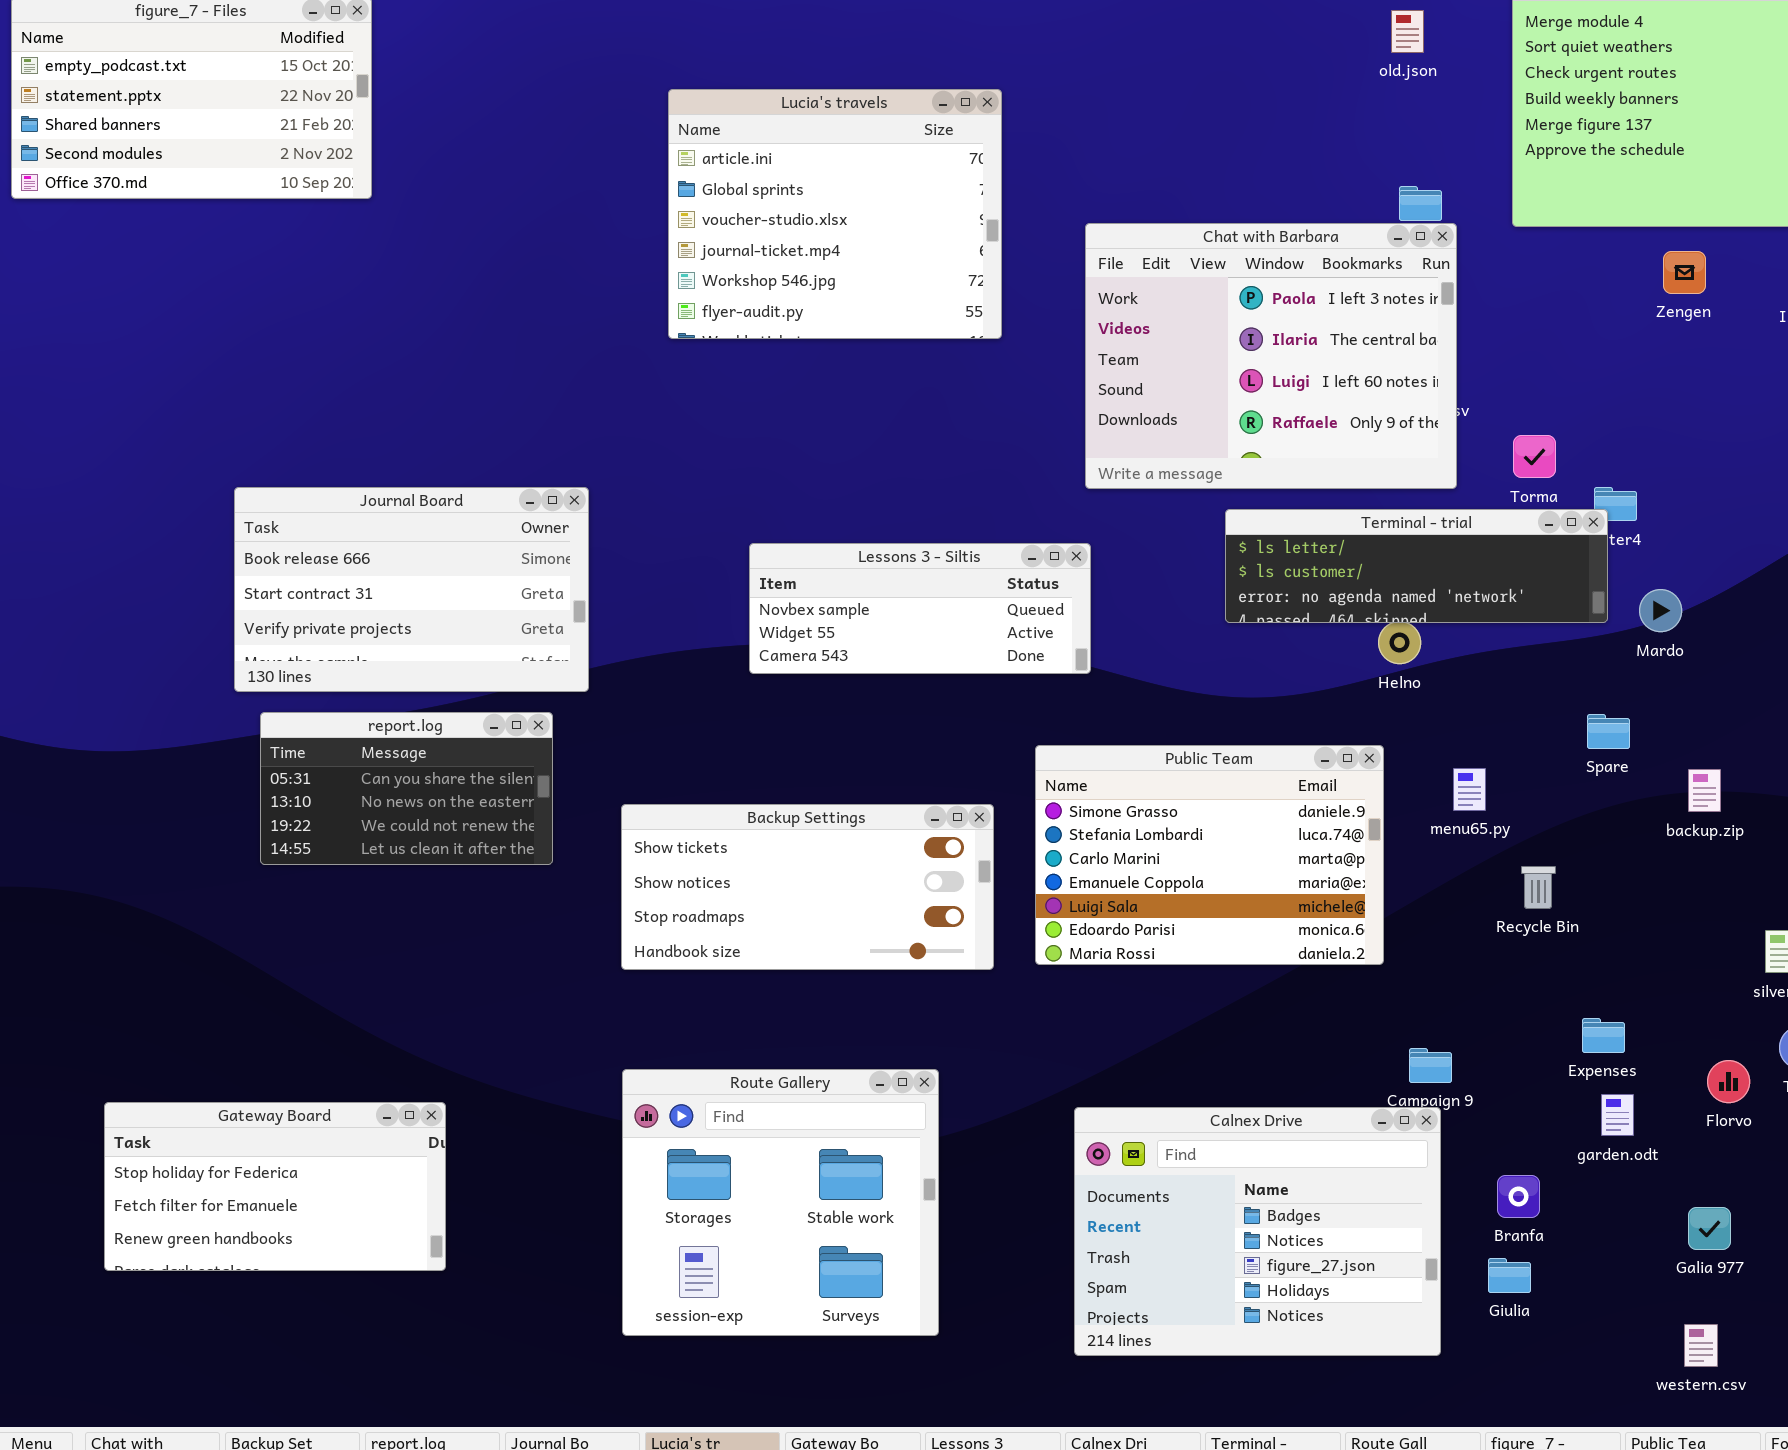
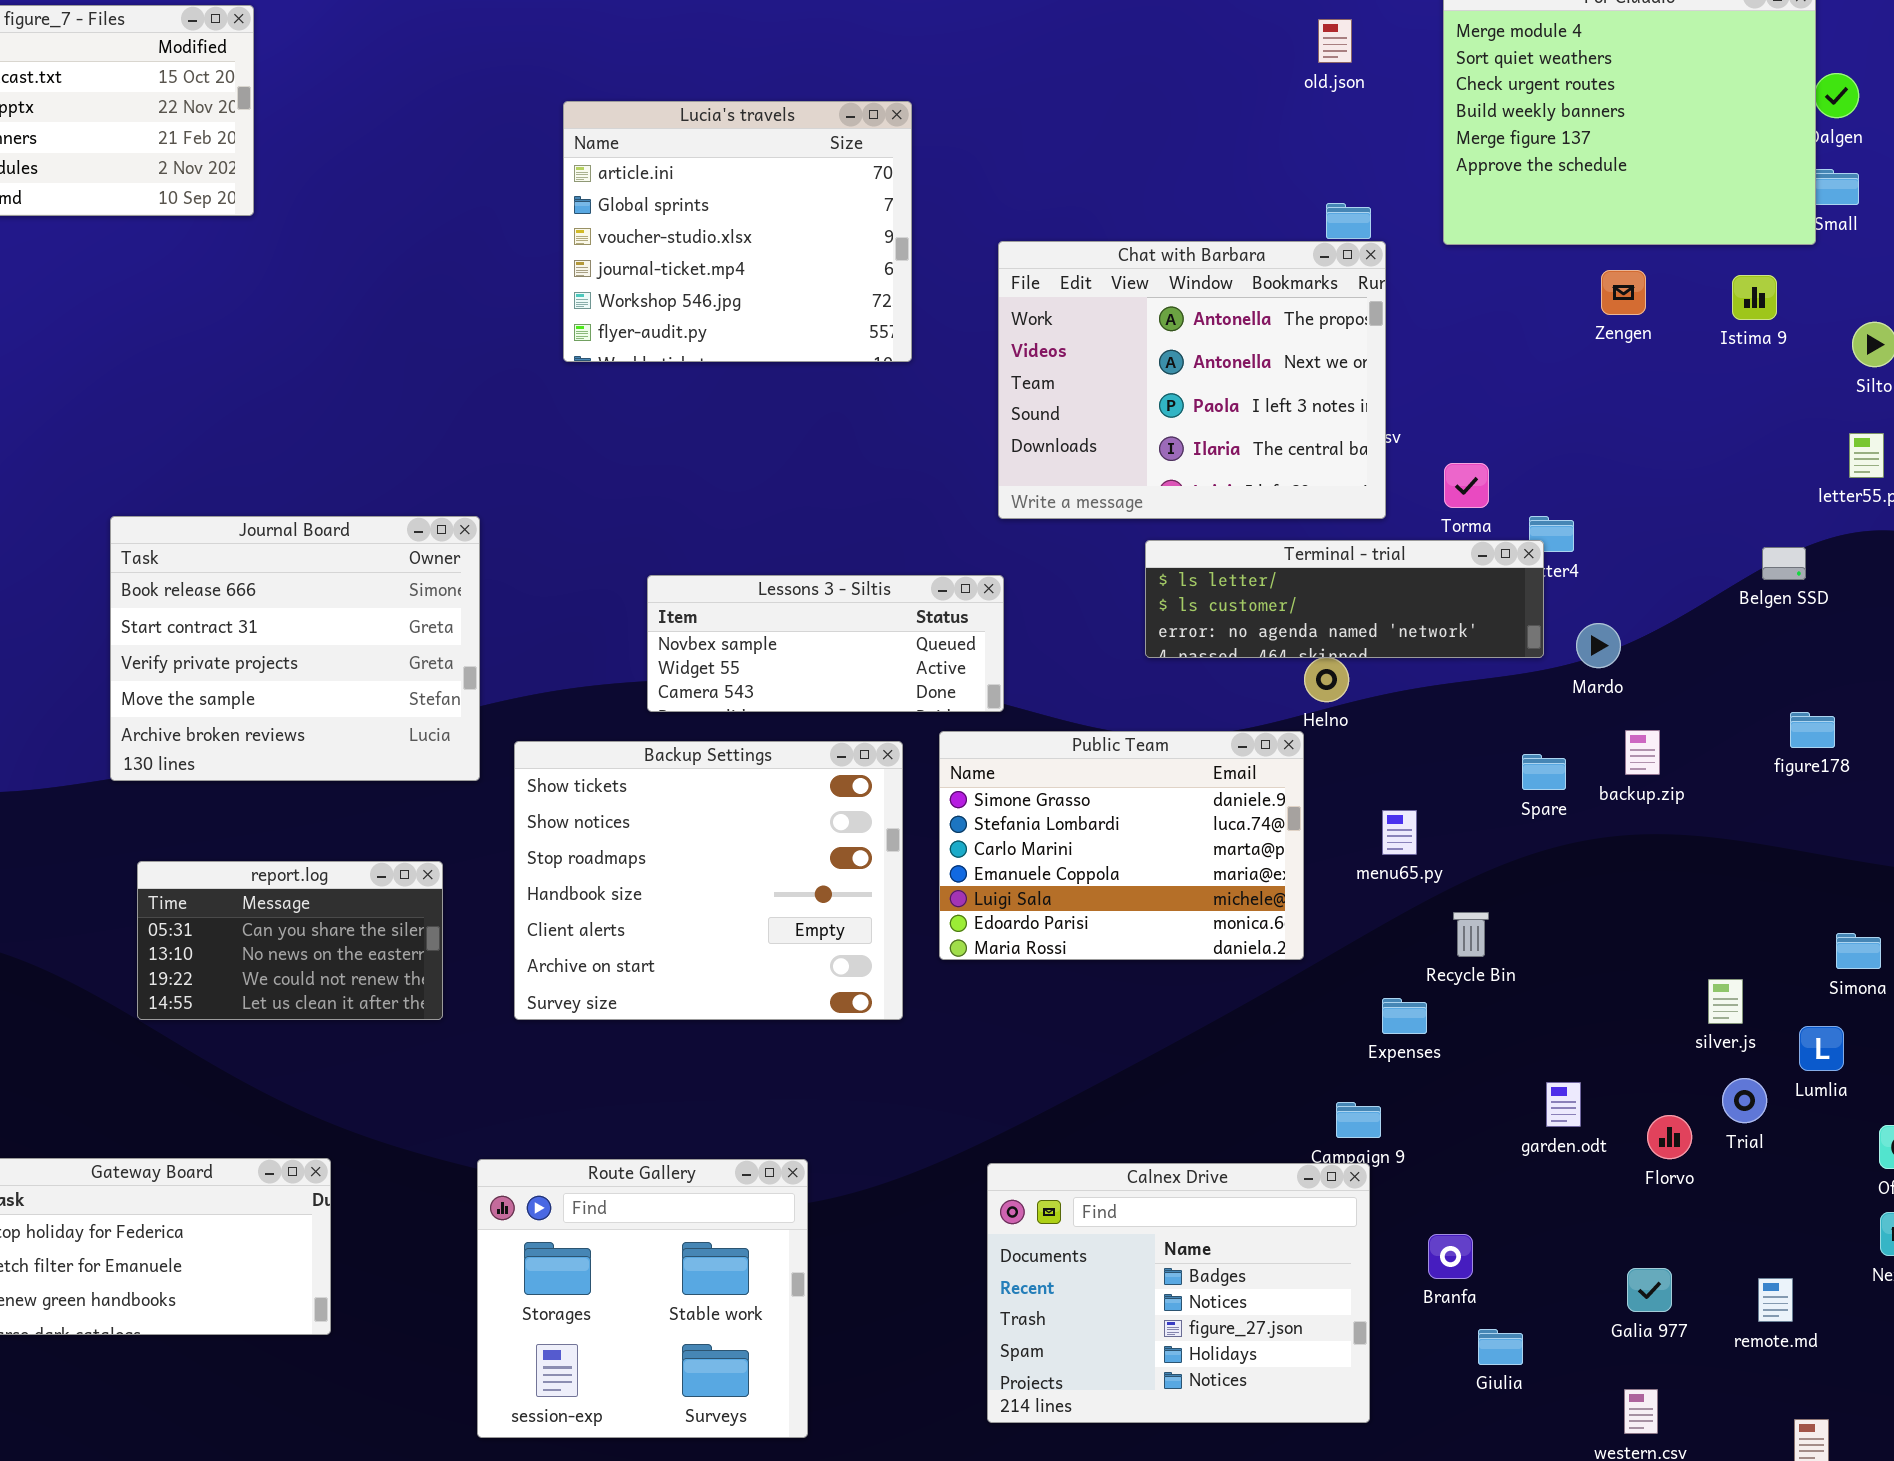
Chat with Barbara: [1085,223,1457,489] -> [998,241,1386,519], scrolled up 2 rows
Journal Board: [234,487,589,692] -> [110,516,480,781], resized
report.log: [260,712,553,865] -> [137,861,443,1020], moved
Public Team: [1035,745,1384,965] -> [939,731,1304,960], moved
backup.zip: [1688,769,1721,812] -> [1625,730,1660,775], moved
Backup Settings: [621,804,994,970] -> [514,741,903,1020], resized
Expenses: [1582,1018,1625,1053] -> [1382,998,1427,1034], moved
Route Gallery: [622,1069,939,1336] -> [477,1159,808,1438], moved
garden.odt: [1601,1094,1634,1136] -> [1546,1082,1581,1127], moved
Giulia: [1488,1258,1531,1293] -> [1478,1329,1523,1365], moved

